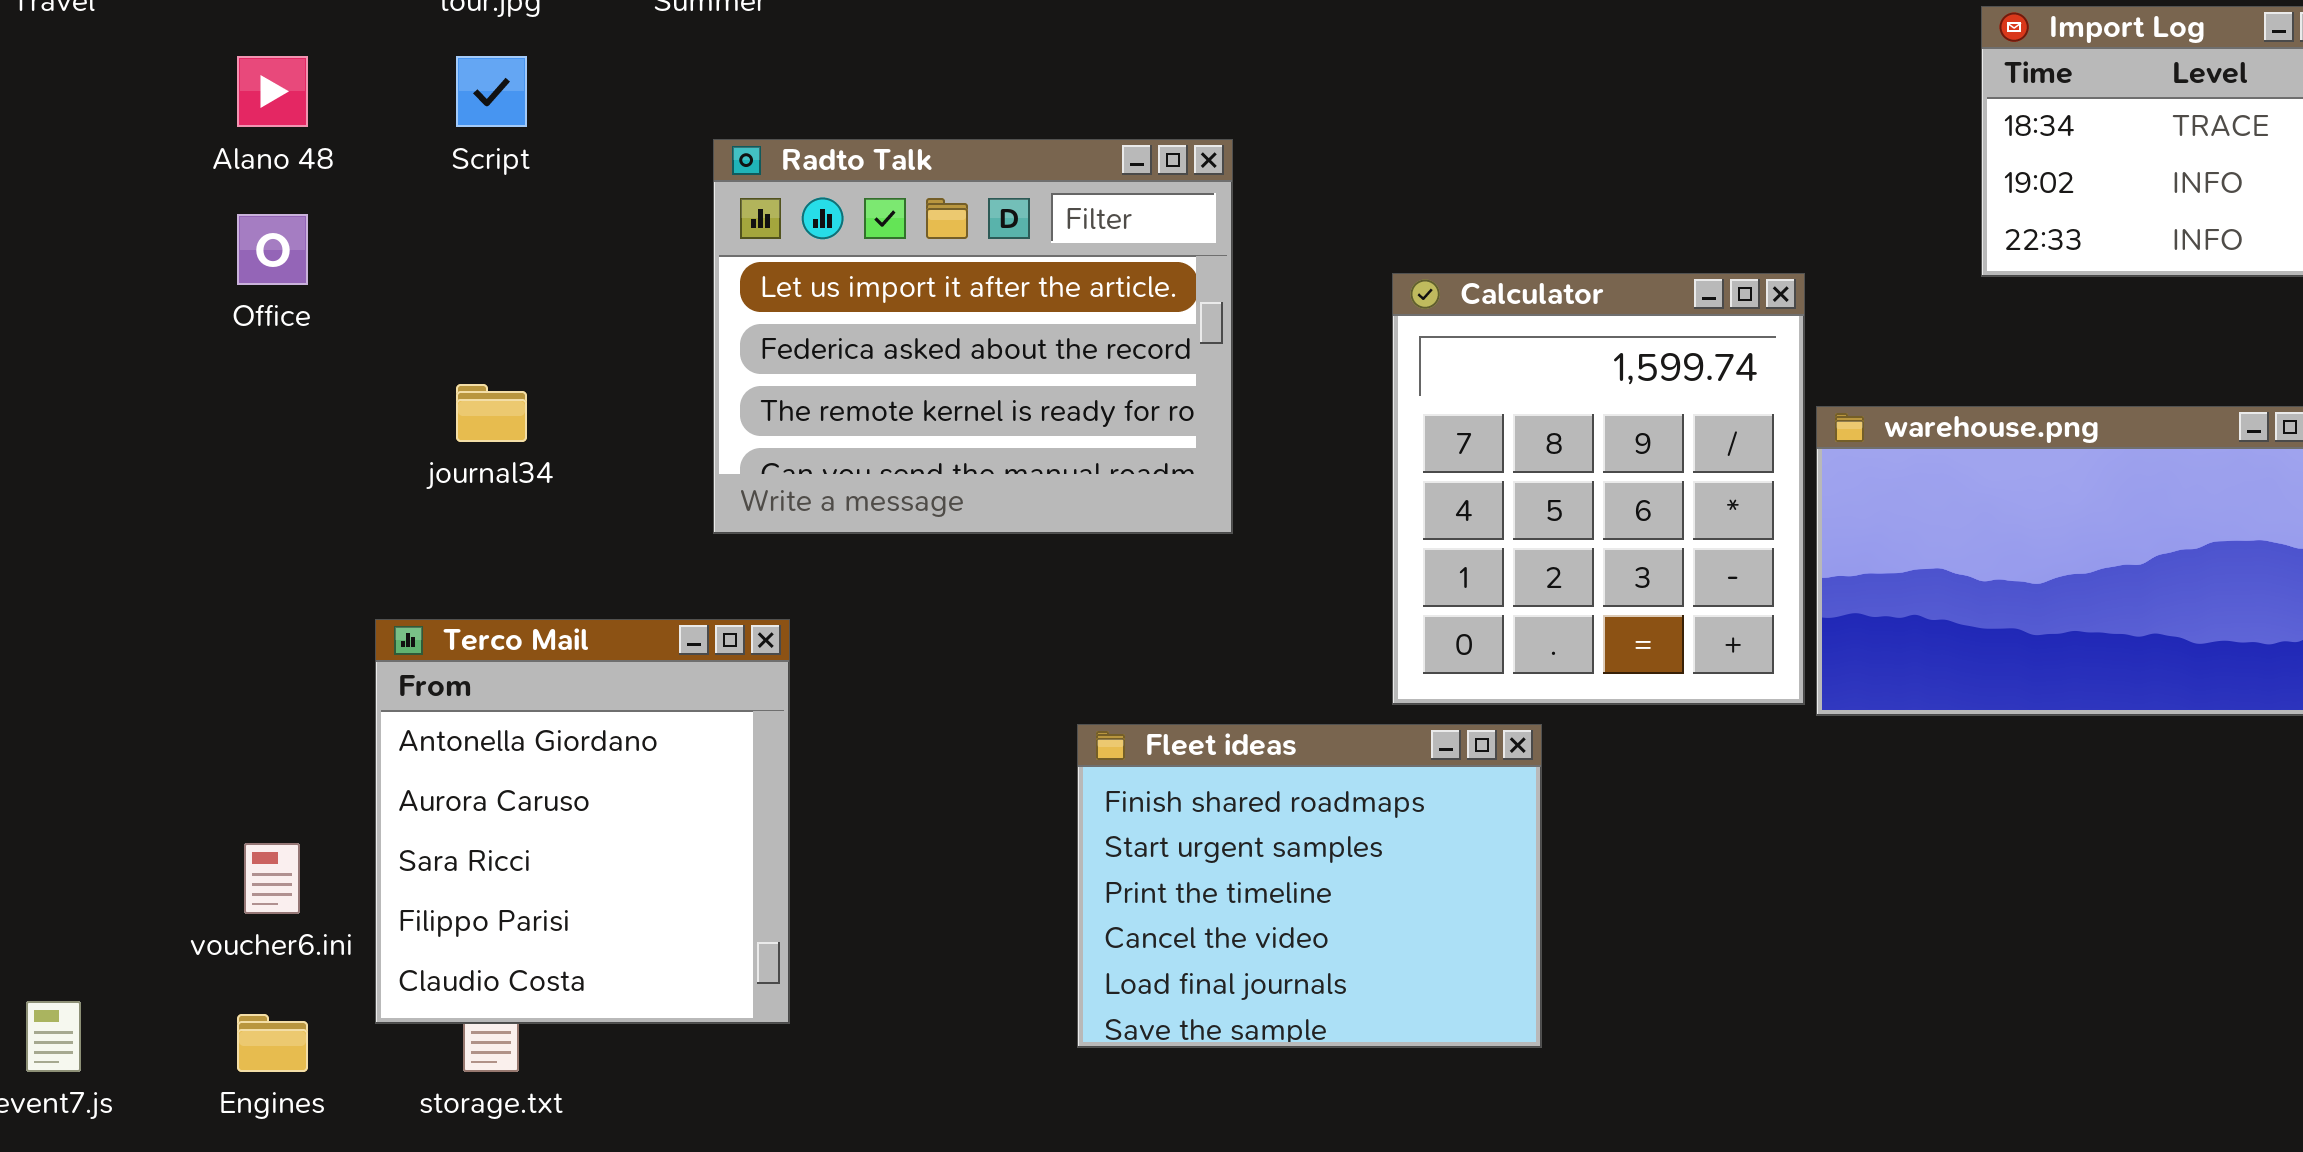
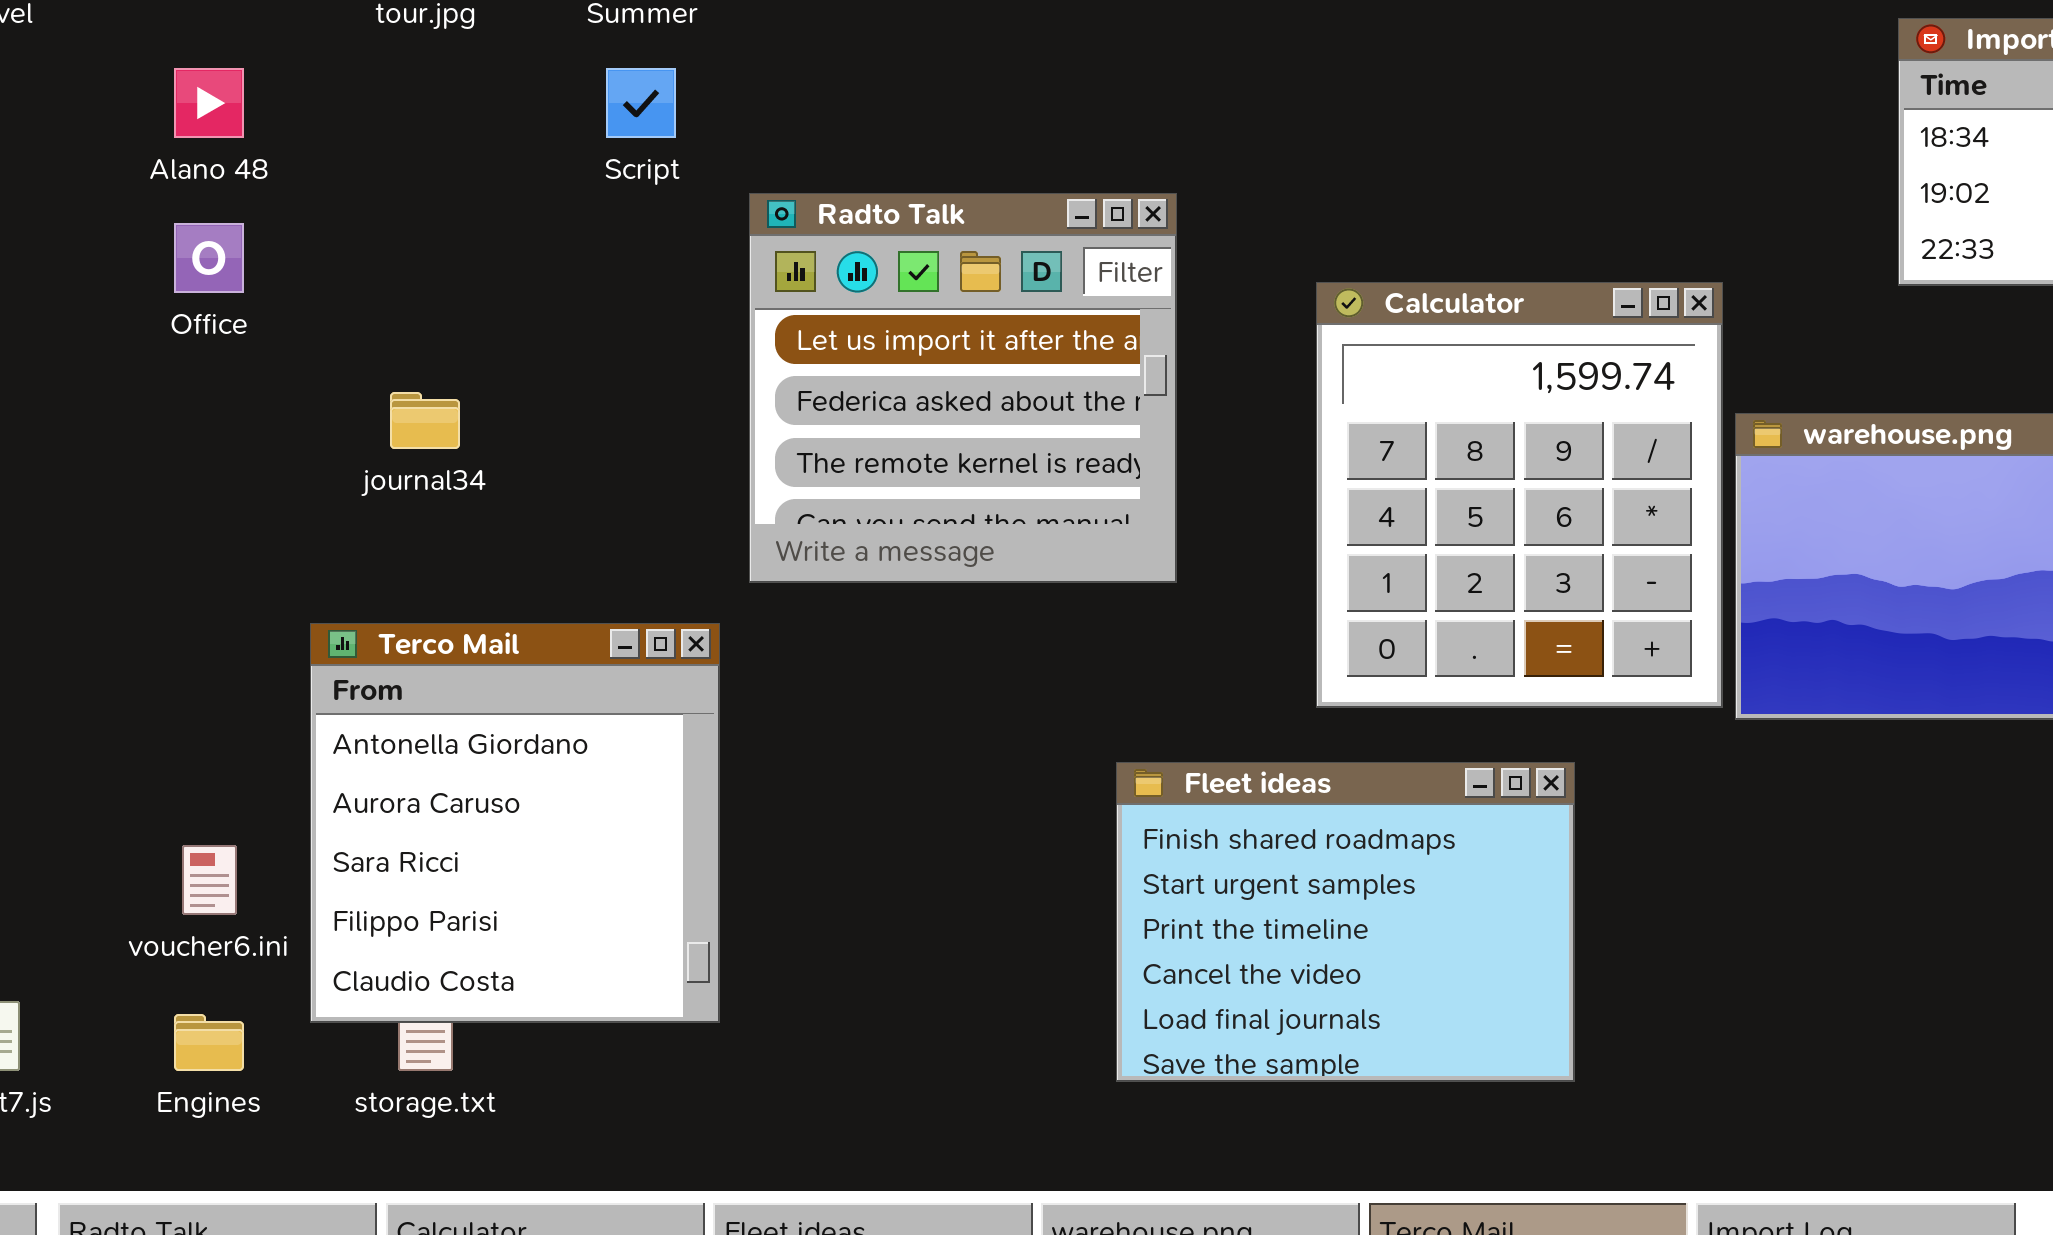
Script: [456,56,527,127] -> [606,68,676,138], moved
Radto Talk: [713,139,1233,534] -> [749,193,1177,583], moved, resized
Fleet ideas: [1077,724,1542,1048] -> [1116,762,1575,1082], moved

